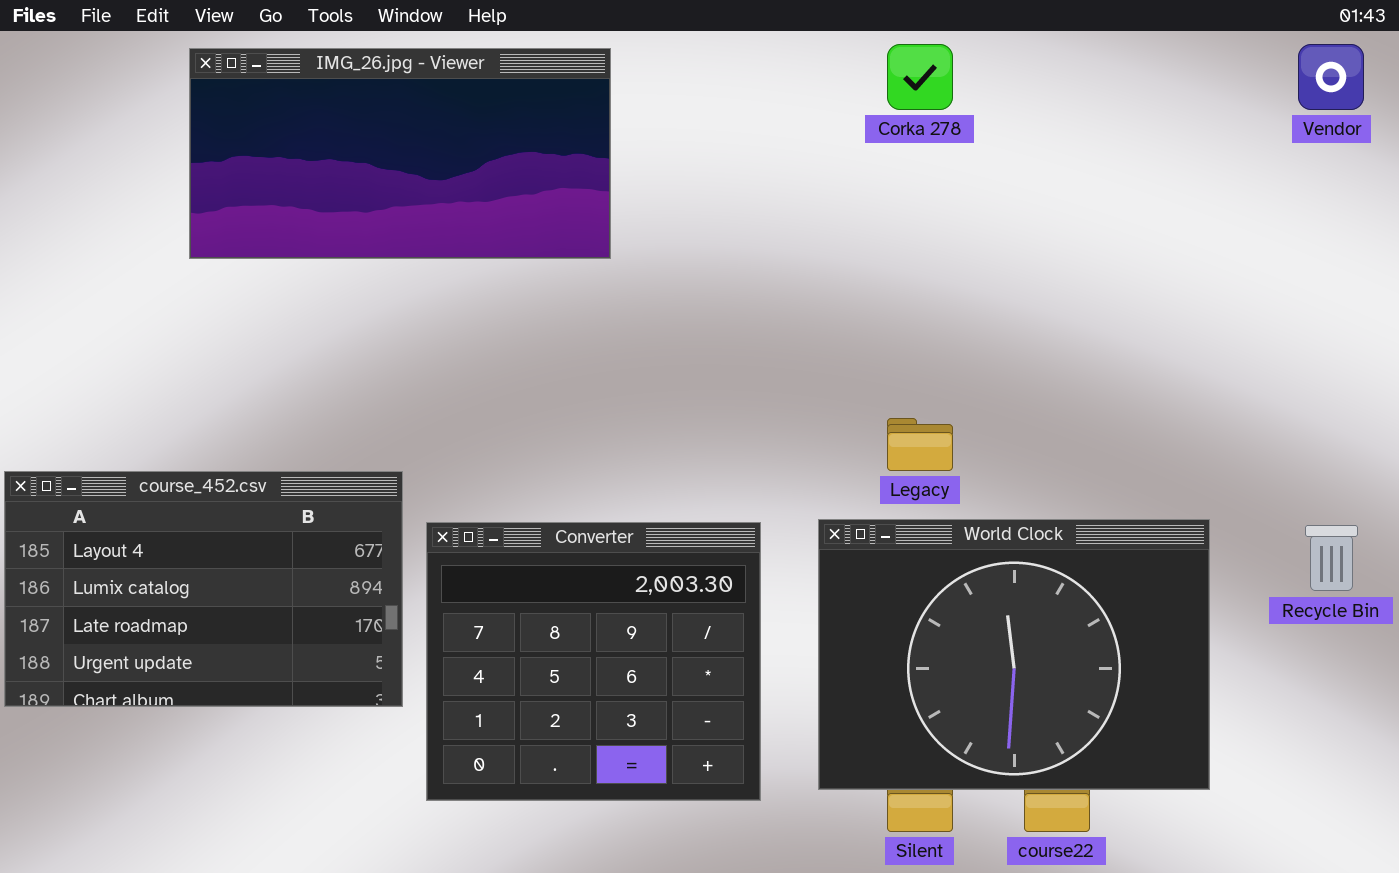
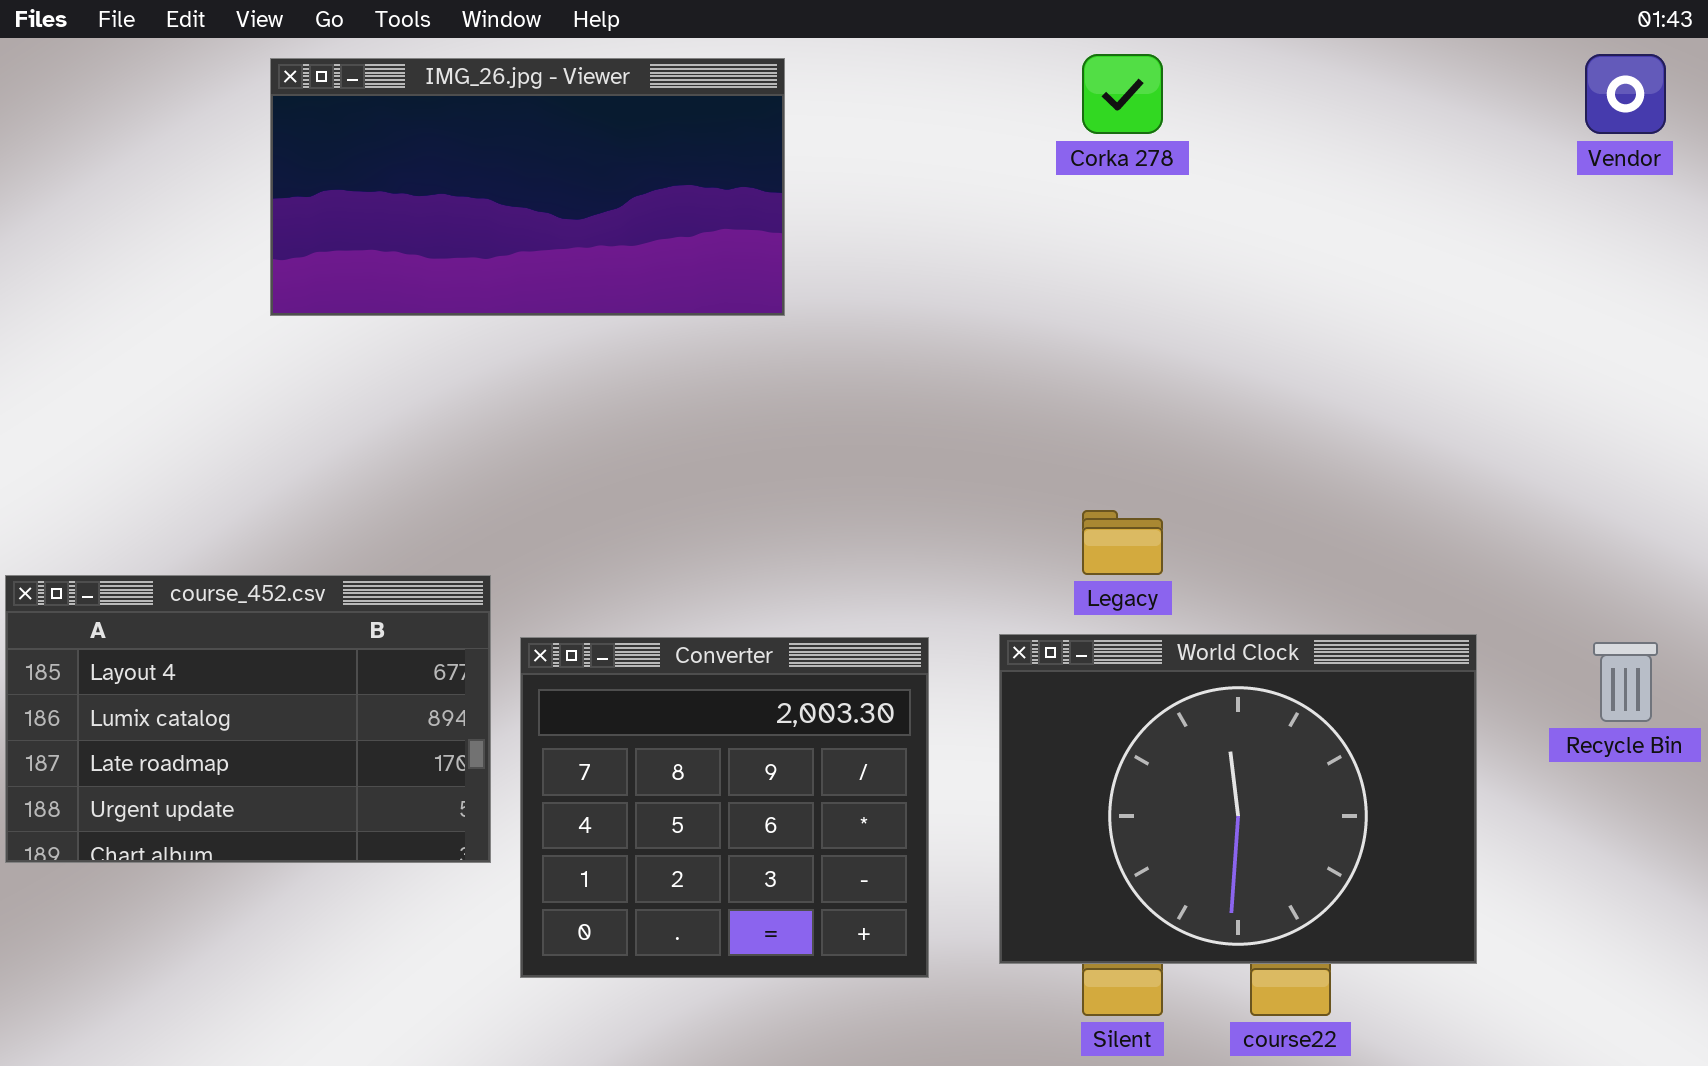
IMG_26.jpg - Viewer: [189,48,611,259] -> [270,58,785,316], moved

